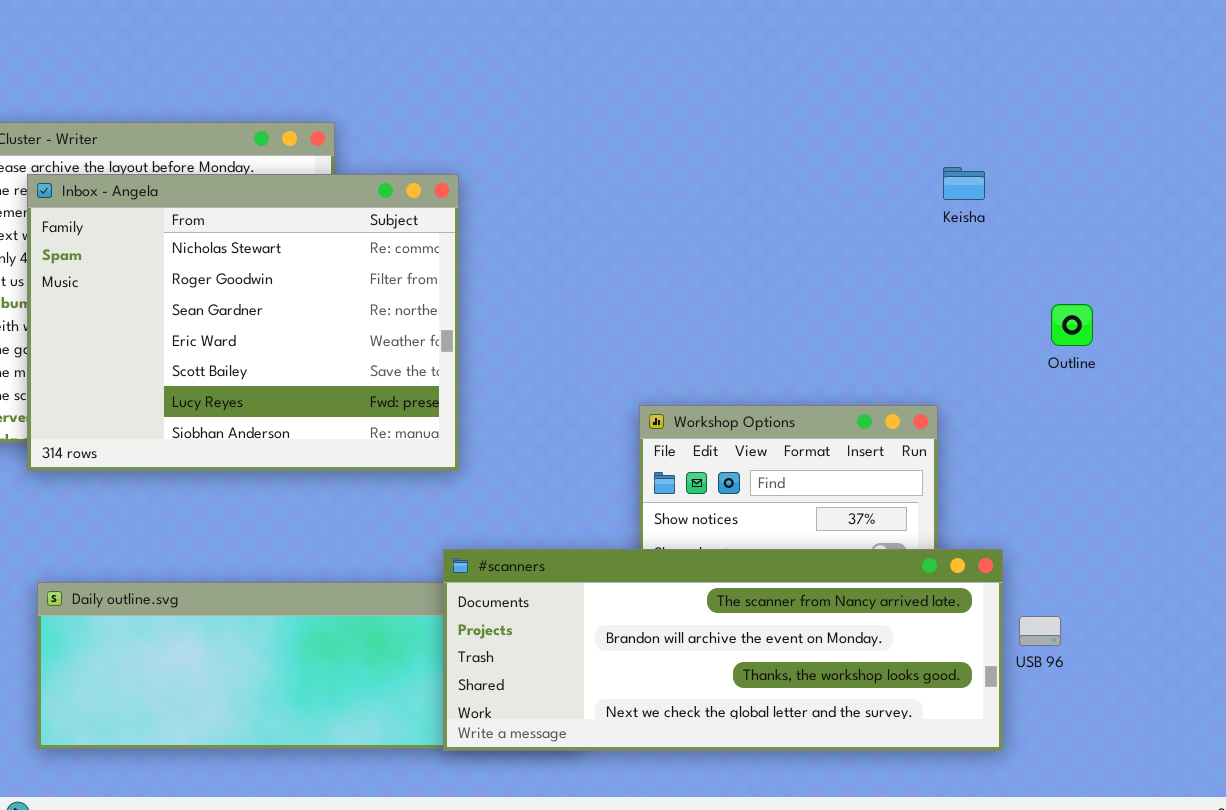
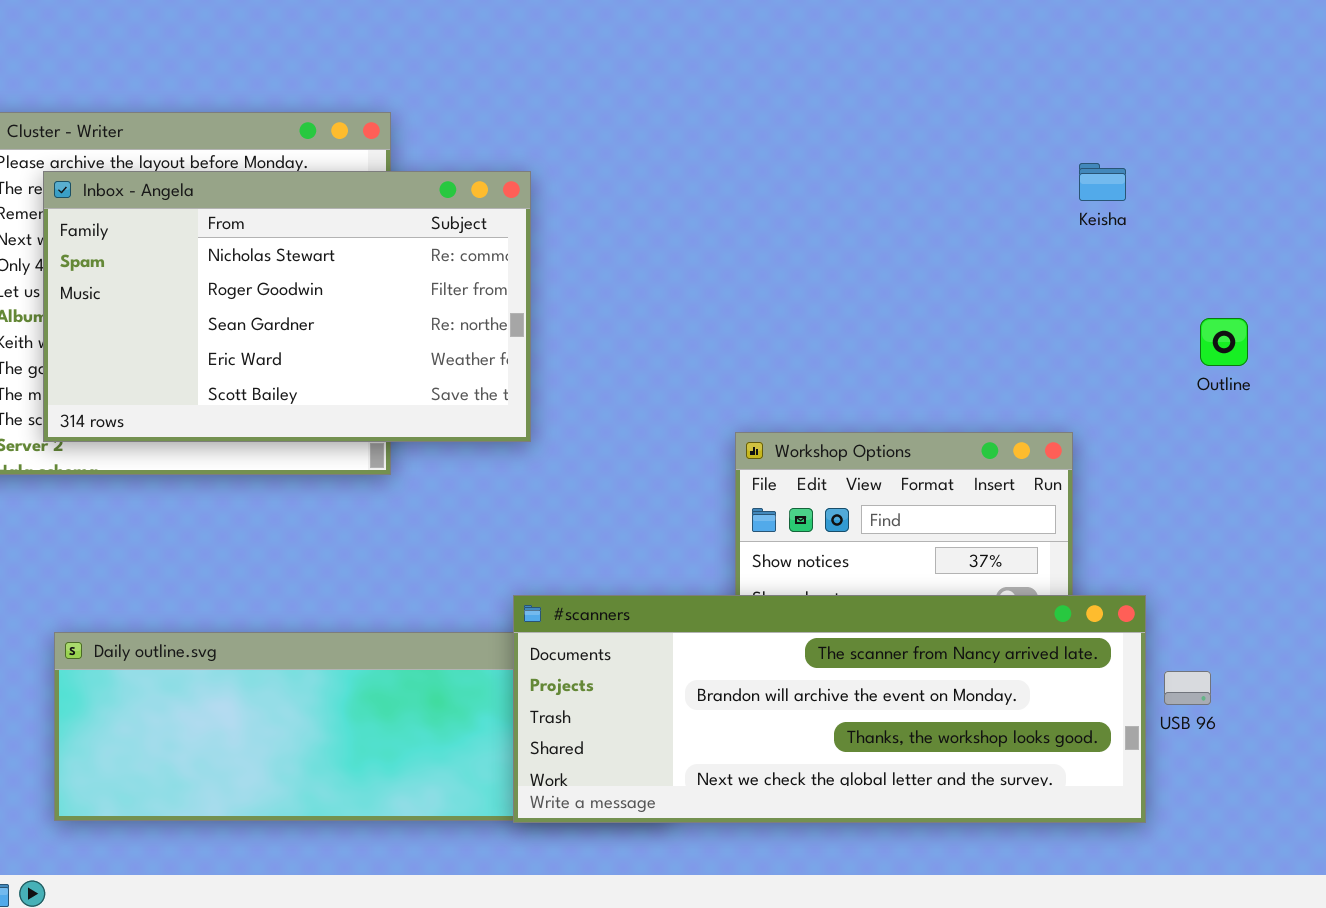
Inbox - Angela: [27,174,459,471] -> [43,171,531,442], resized

